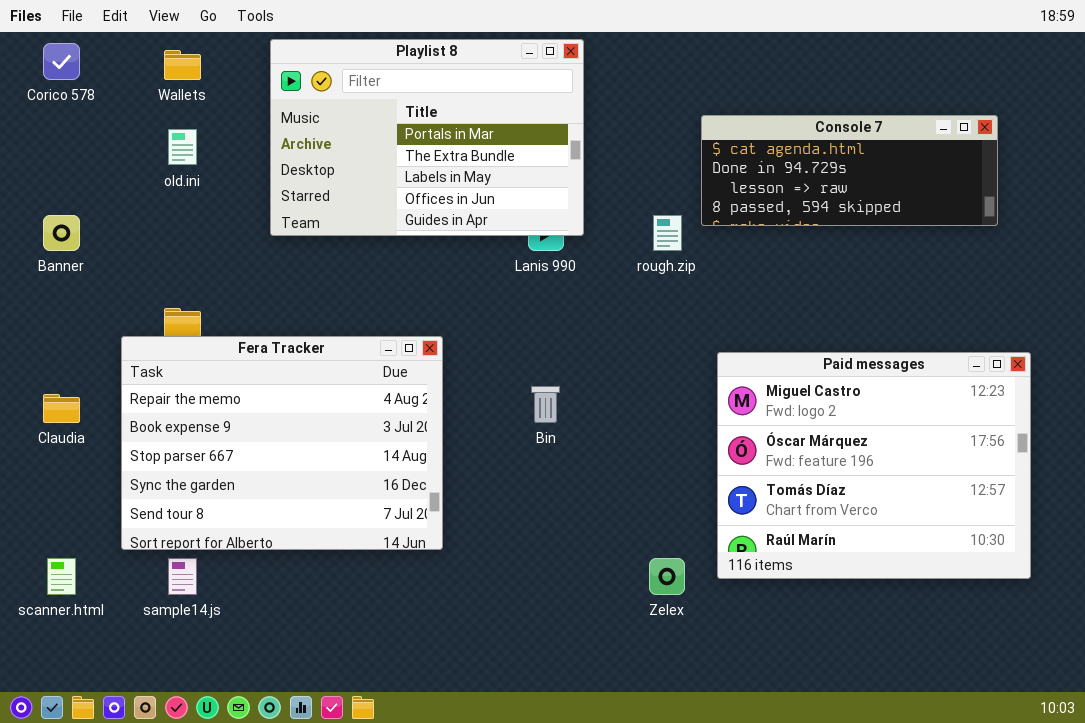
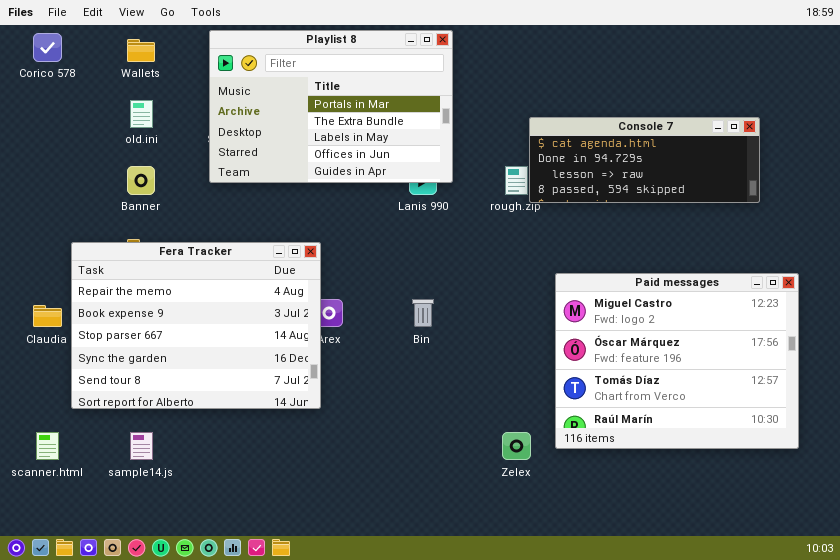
Console 7: [701,115,998,226] -> [529,117,760,203], moved
Banner: [43,215,80,251] -> [127,166,155,195], moved
Fera Tracker: [121,336,443,550] -> [71,242,321,409], moved

